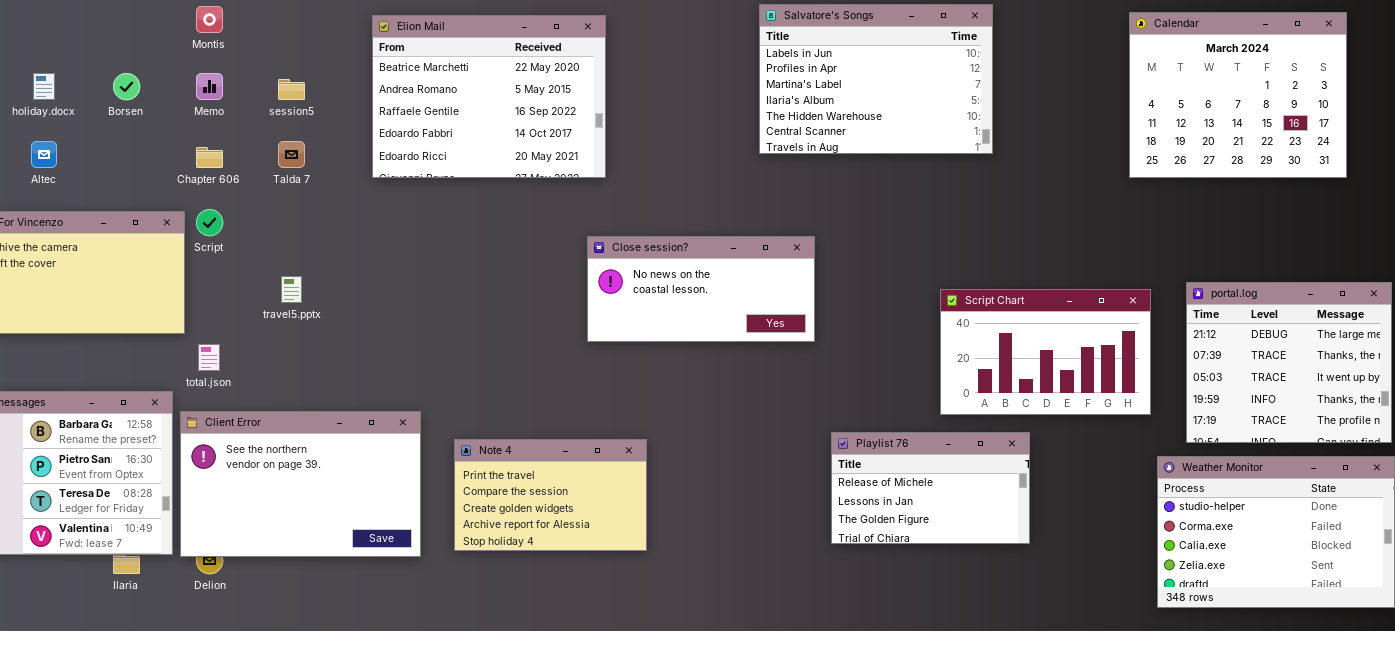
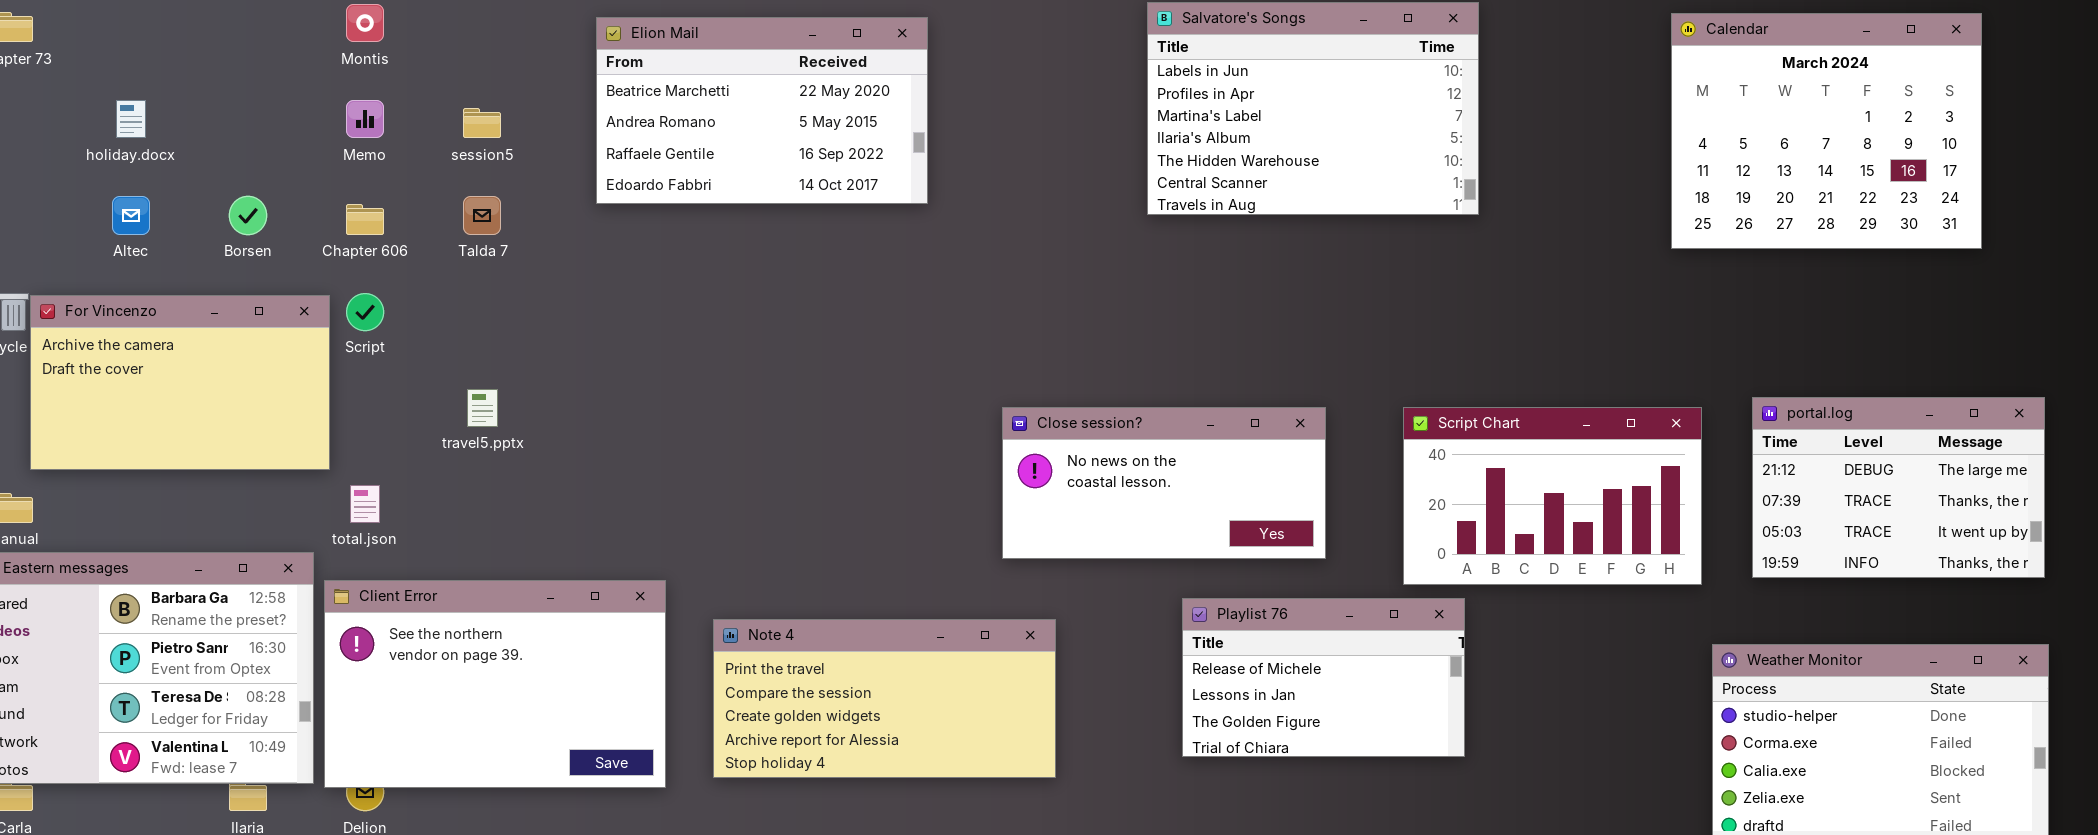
Elion Mail: [372,15,606,178] -> [596,17,928,204], resized
Borsen: [113,73,140,100] -> [229,196,267,235], moved
Close session?: [587,236,815,342] -> [1002,407,1326,559], moved
portal.log: [1186,282,1392,443] -> [1752,397,2045,578], resized
Playlist 76: [831,432,1030,544] -> [1182,598,1465,757], moved
Note 4: [454,439,647,551] -> [713,619,1056,778], resized

